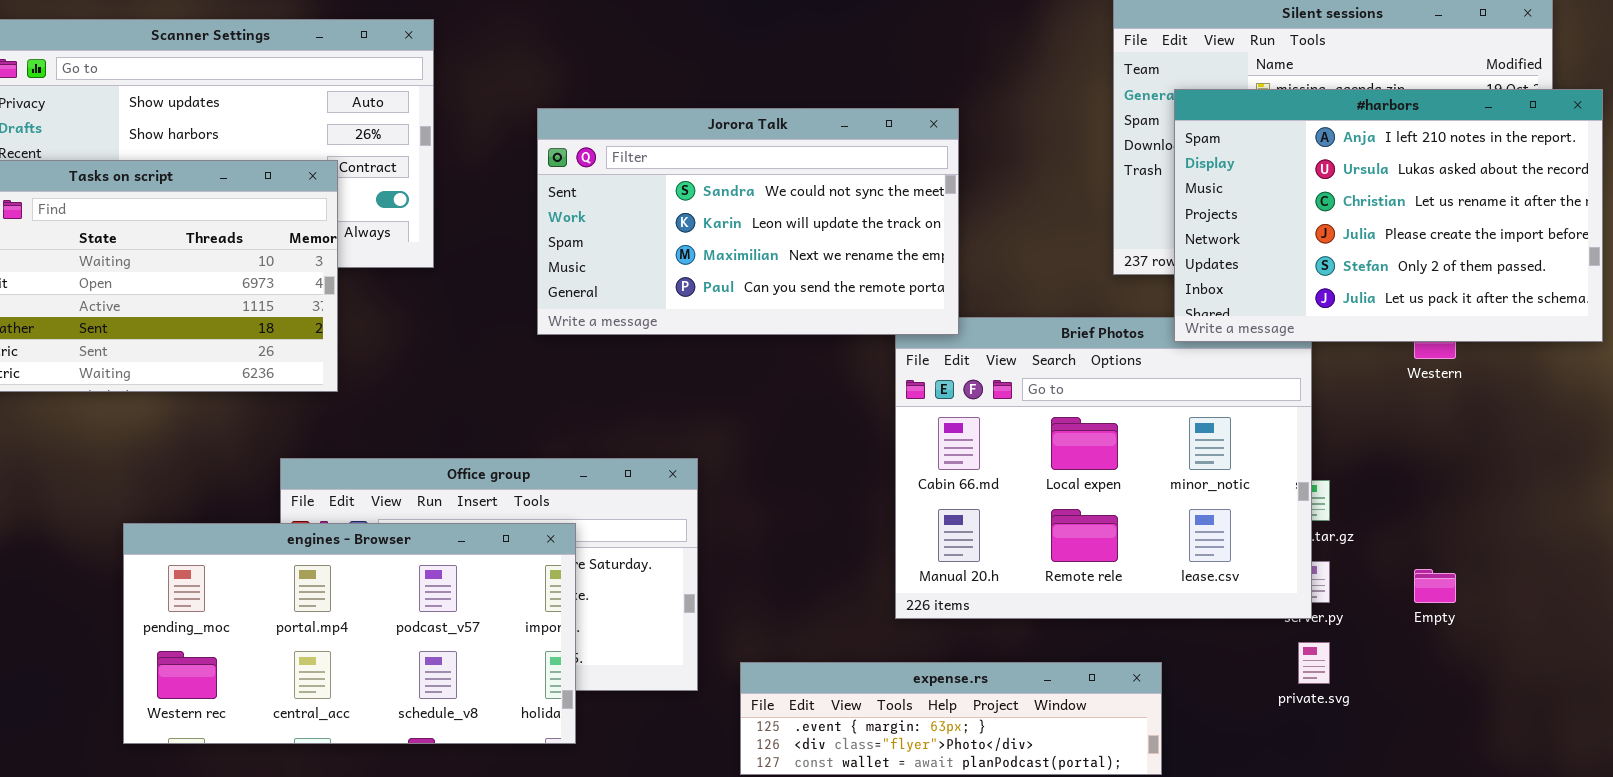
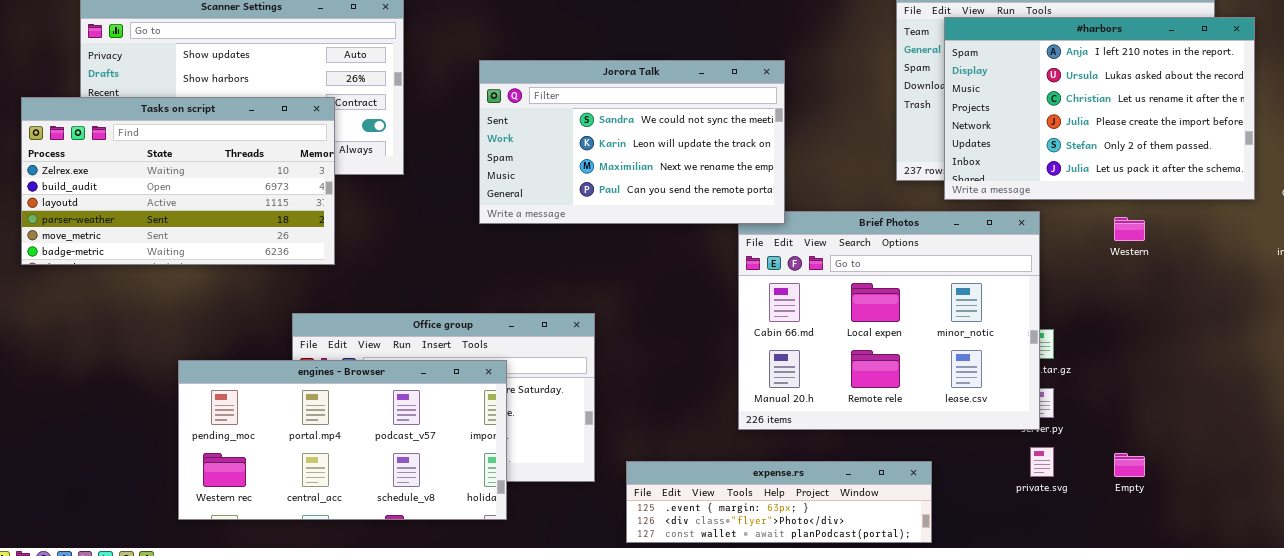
#harbors: [1174,89,1603,342] -> [944,17,1255,200], moved
Empty: [1414,569,1456,603] -> [1114,453,1145,477], moved

